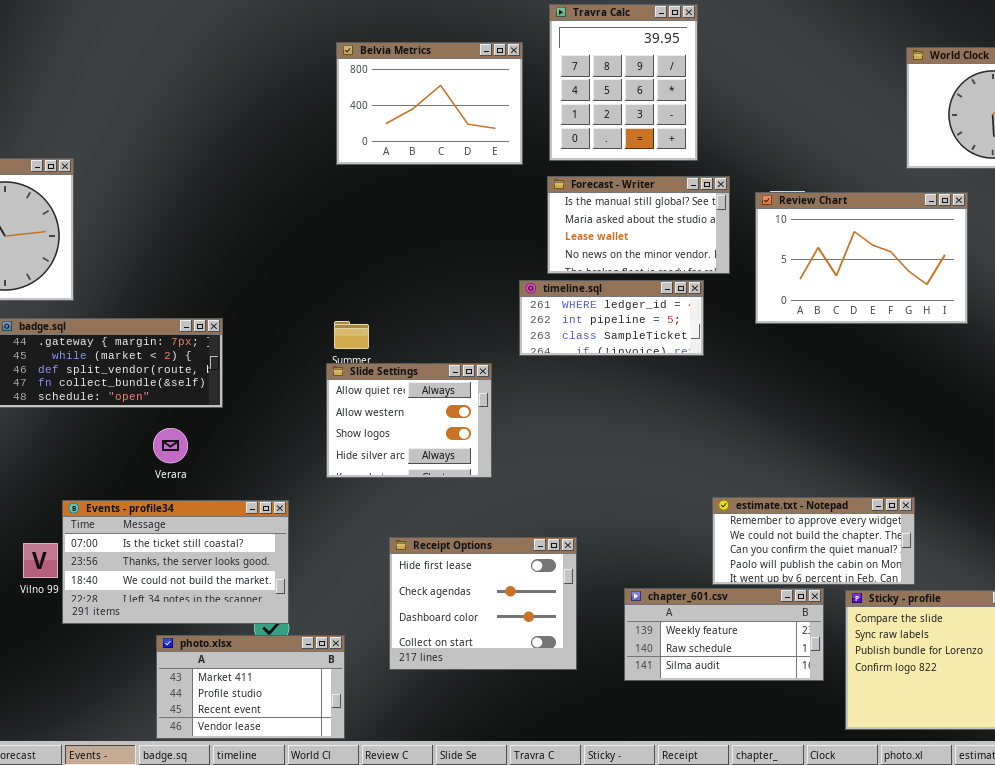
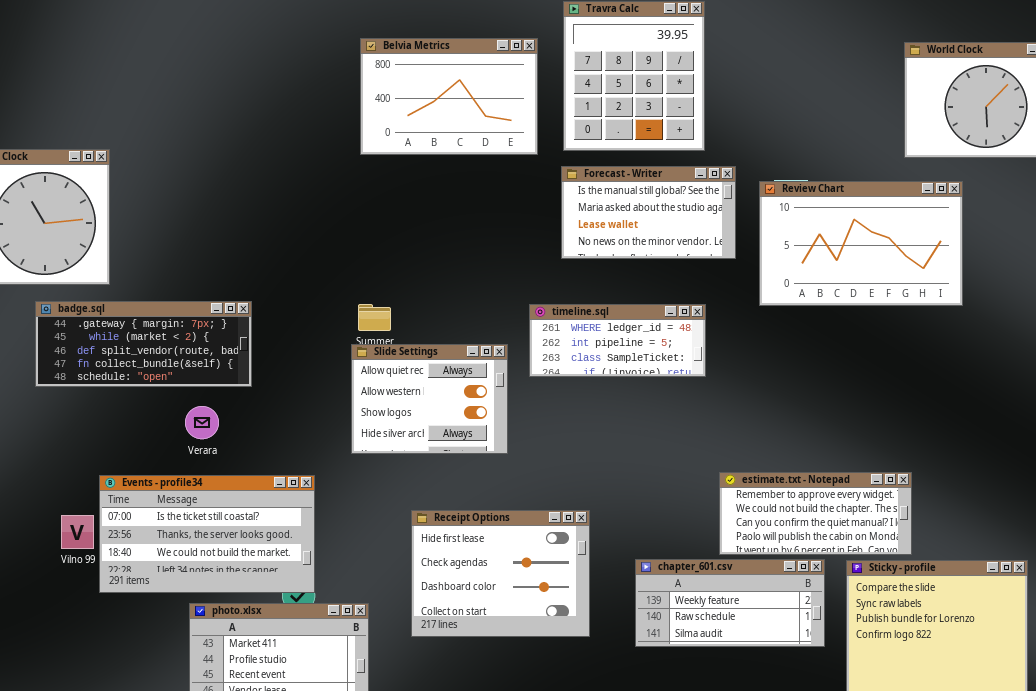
timeline.sql: [519,280,704,356] -> [529,304,706,377], moved

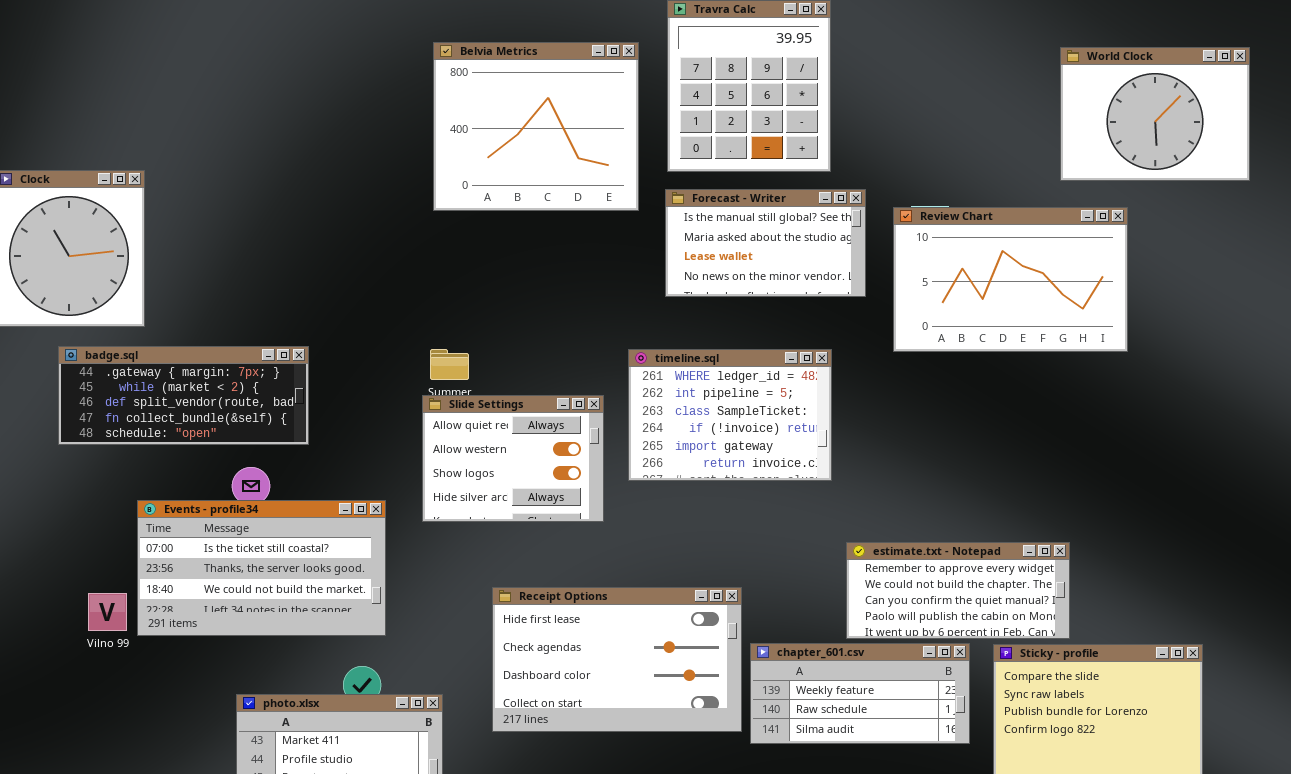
Belvia Metrics: [360,38,538,155] -> [433,42,639,211], resized
timeline.sql: [529,304,706,377] -> [628,349,832,481], resized
Events - profile34: [99,475,315,593] -> [137,500,386,636], moved
Receipt Options: [411,510,590,637] -> [492,587,742,732], resized

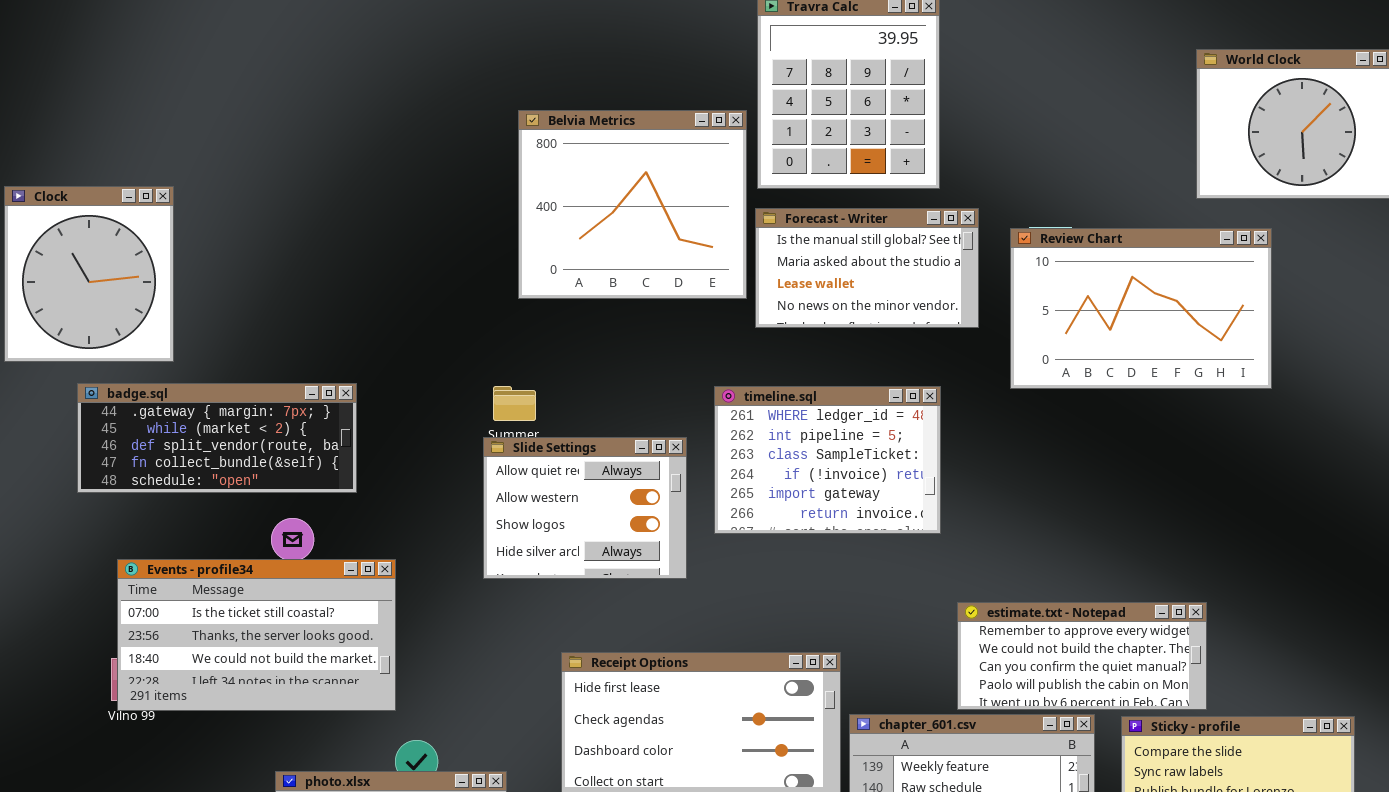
Belvia Metrics: [433,42,639,211] -> [518,110,747,299], moved
Events - profile34: [137,500,386,636] -> [117,559,396,711], moved

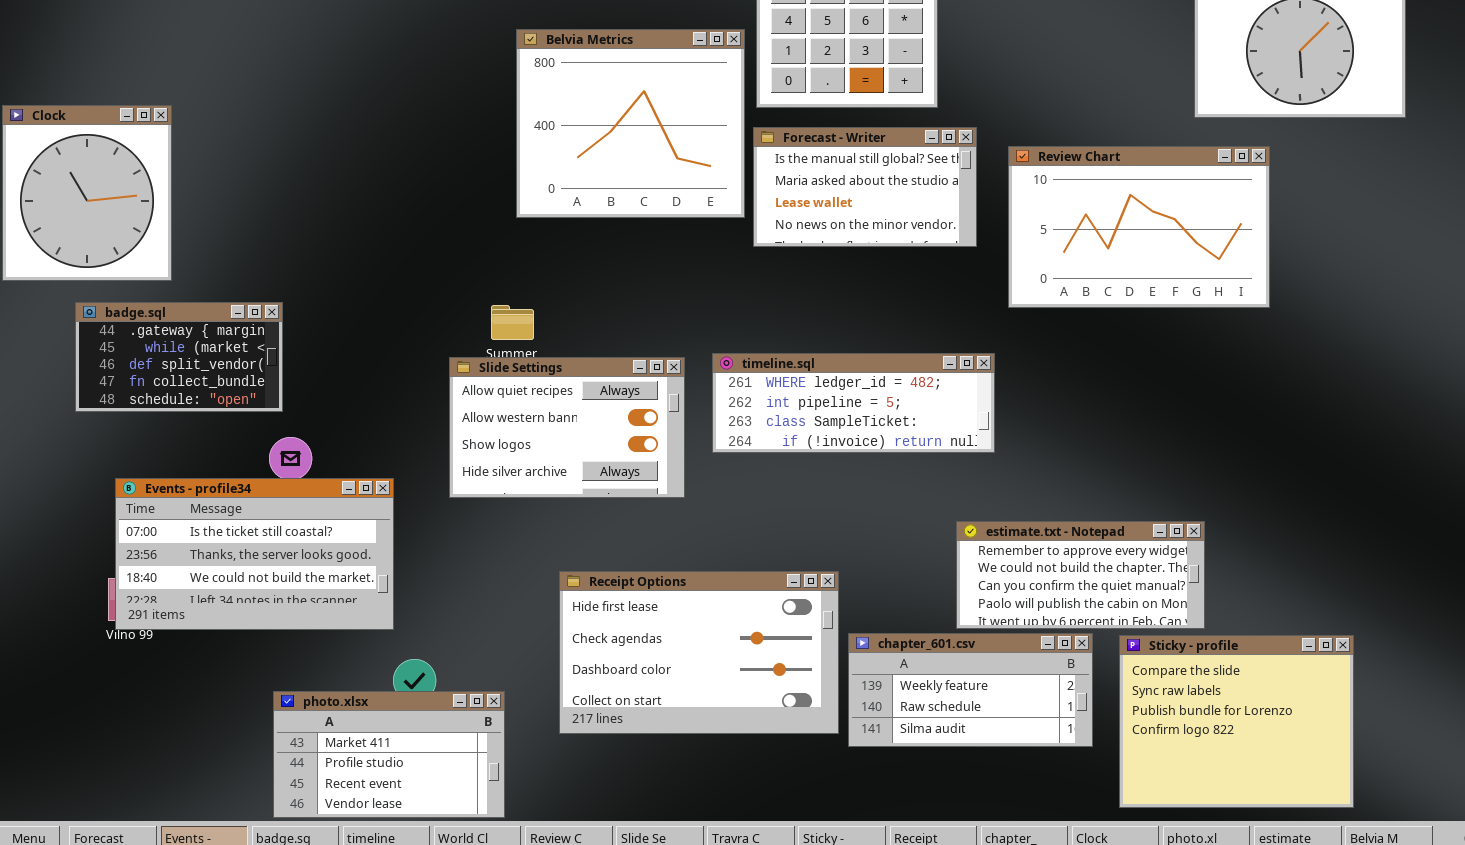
badge.sql: [77,383,357,493] -> [75,302,283,412], resized
timeline.sql: [714,386,941,534] -> [712,353,995,453], resized
Slide Settings: [483,437,687,579] -> [449,357,685,498], resized

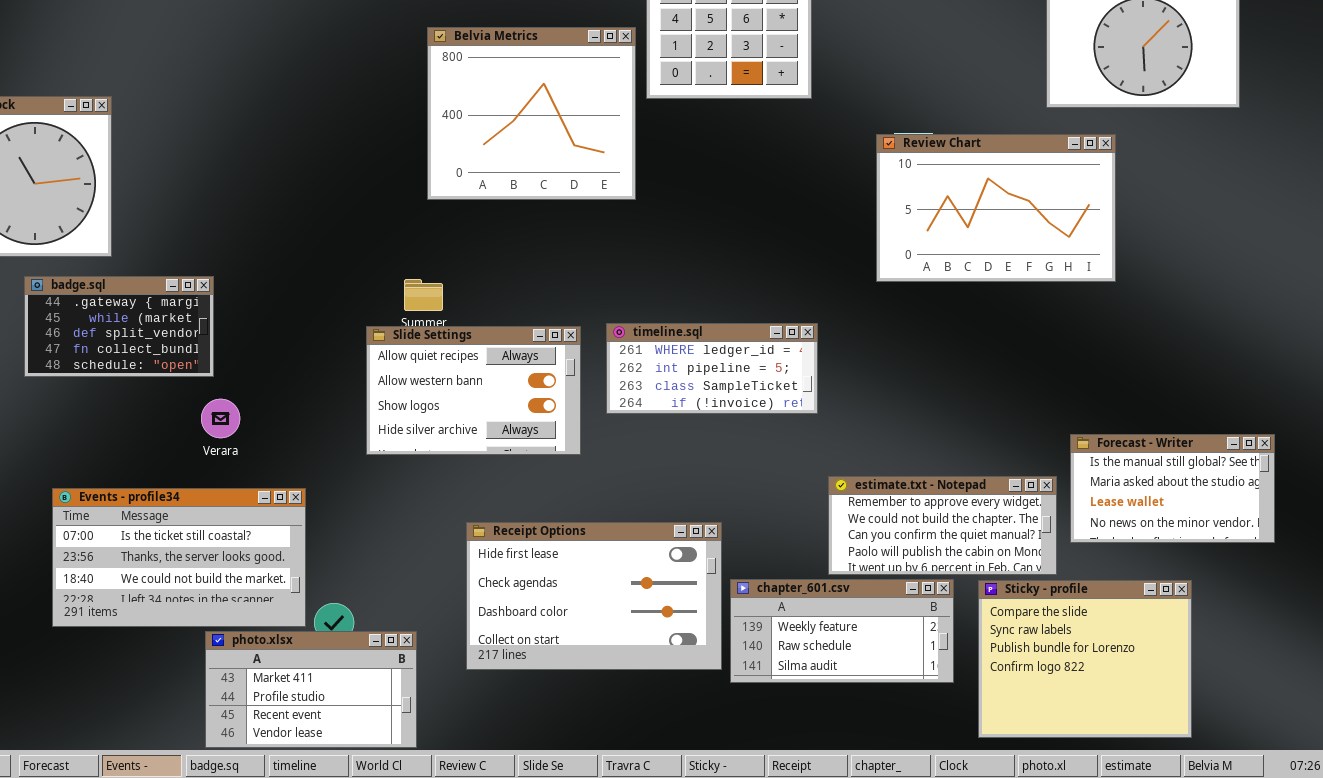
Forecast - Writer: [753,127,977,247] -> [1070,434,1275,543], moved
timeline.sql: [712,353,995,453] -> [606,323,818,414], resized
Events - profile34: [115,478,394,630] -> [52,488,306,627], moved

